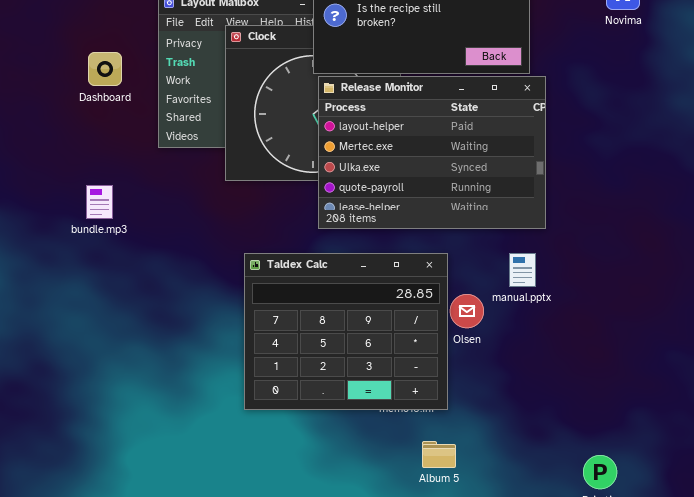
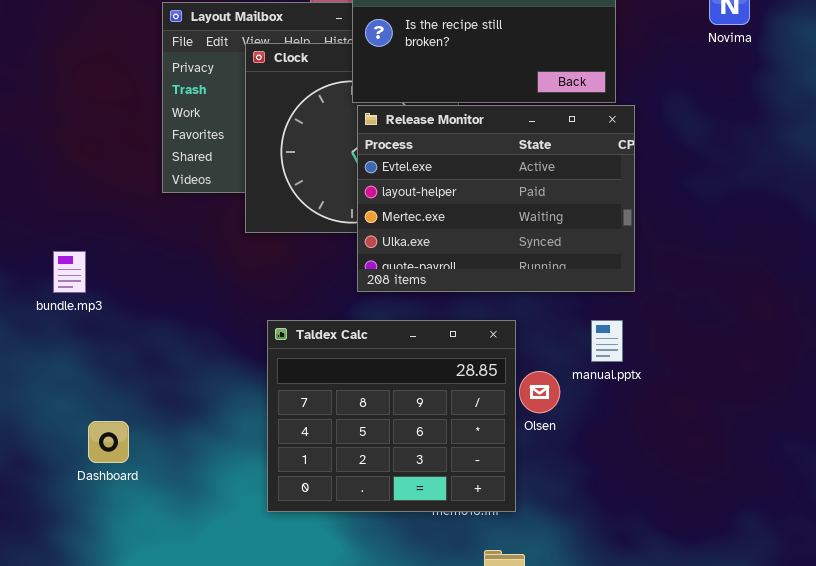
Dashboard: [88,52,122,86] -> [88,421,129,463], moved
Release Monitor: [318,76,546,229] -> [357,105,635,292], scrolled up 1 row
bundle.mp3: [86,185,113,219] -> [53,251,86,293], moved

